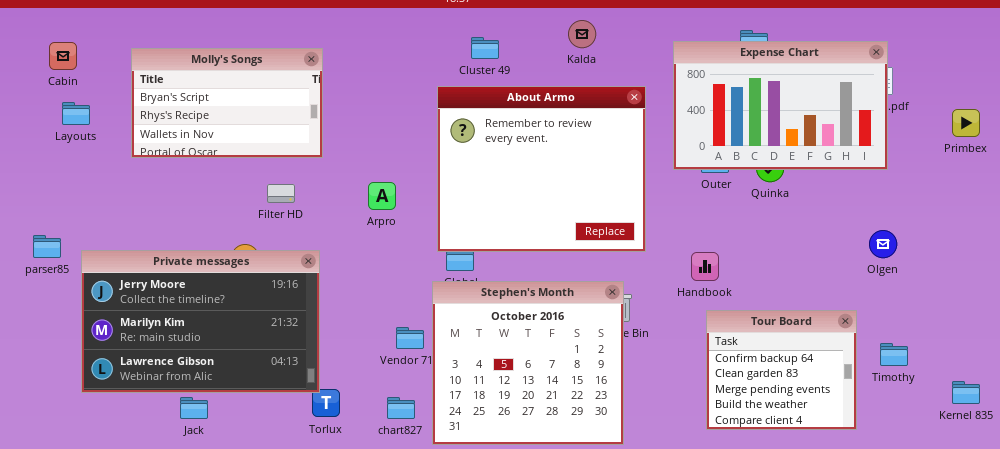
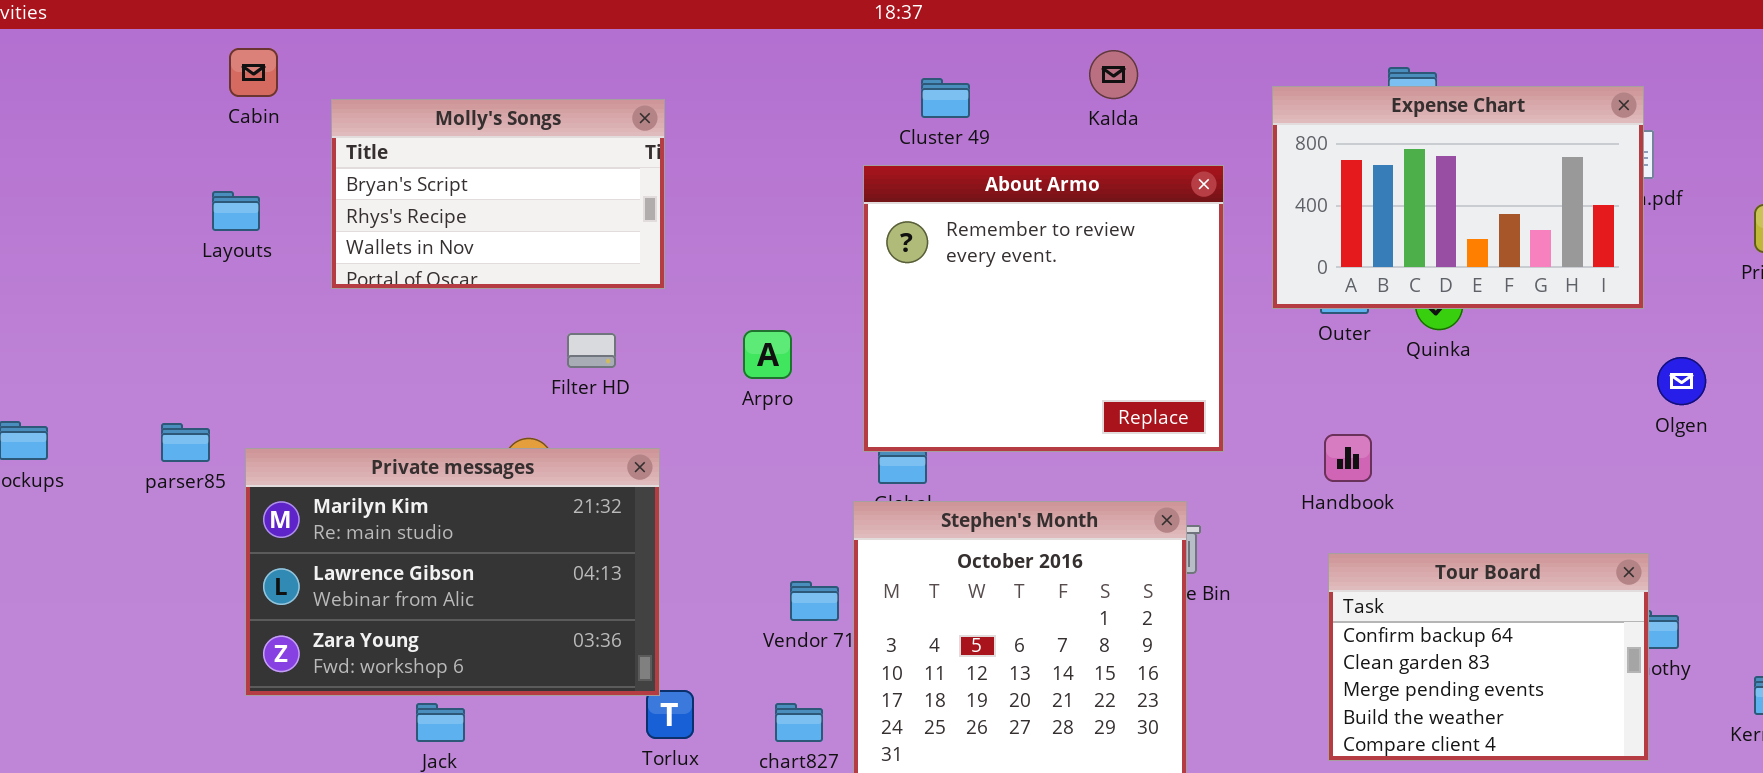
Cabin: [49,42,77,70] -> [229,48,278,97], moved
Olgen: [869,230,897,258] -> [1657,357,1706,405], moved
Private messages: [81,250,320,393] -> [245,448,660,696], scrolled down 1 row
Handbook: [691,252,719,281] -> [1324,434,1372,482], moved
Tour Board: [706,310,857,430] -> [1328,553,1649,761], resized

